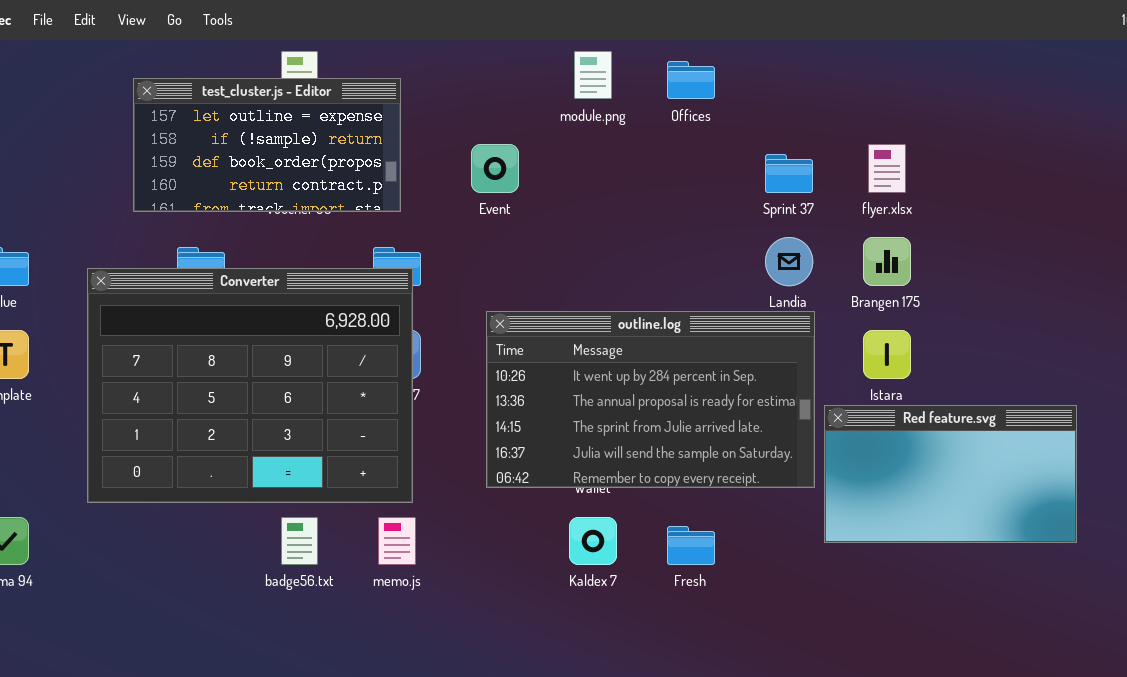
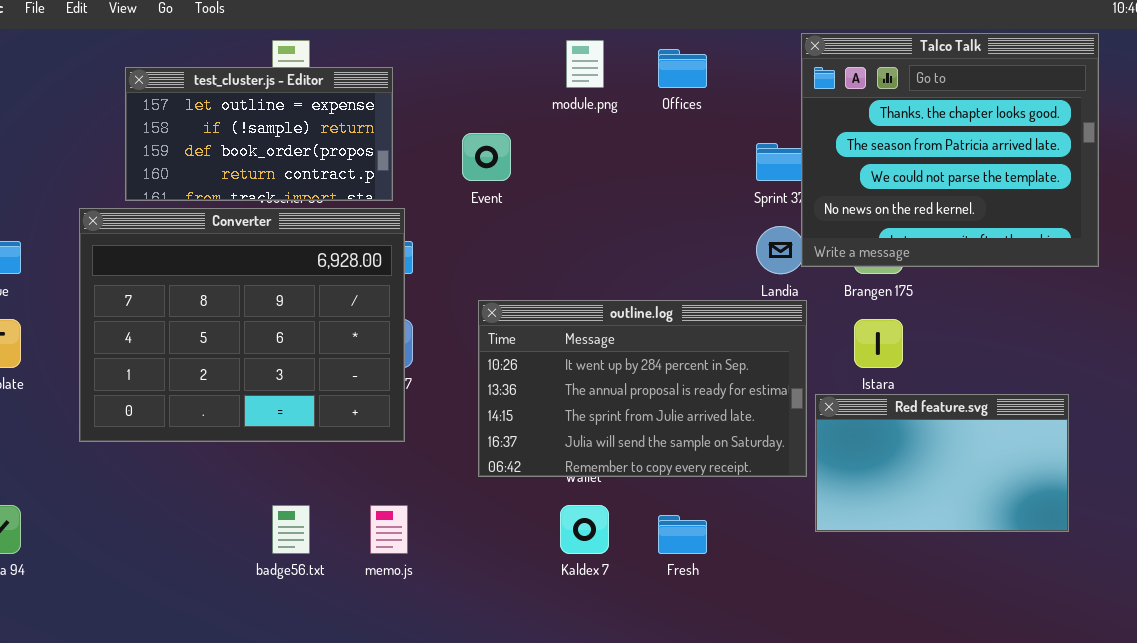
Talco Talk: none -> [801,33,1099,267], opened
Converter: [87,268,413,503] -> [79,208,405,442], moved

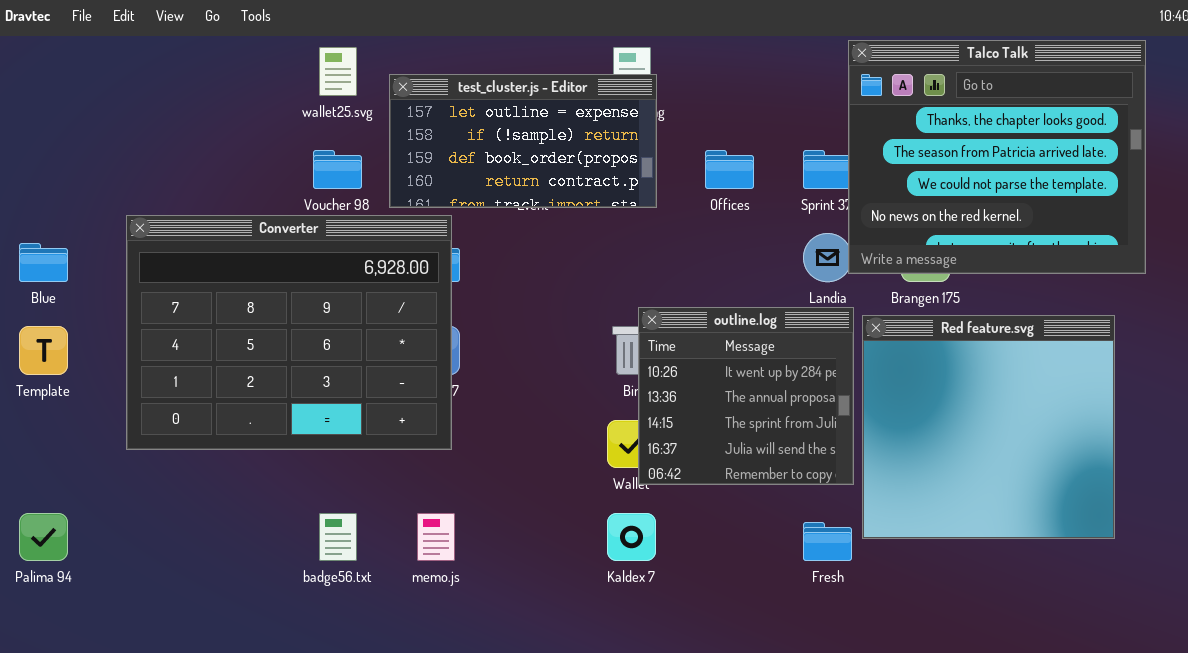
Offices: [658,49,707,88] -> [705,150,754,189], moved
test_cluster.js - Editor: [125,67,393,201] -> [389,74,657,208], moved
outline.log: [478,300,807,477] -> [638,307,854,485], resized
Red feature.svg: [815,394,1069,532] -> [862,315,1115,539], resized
Fresh: [658,515,707,554] -> [803,522,852,561], moved

